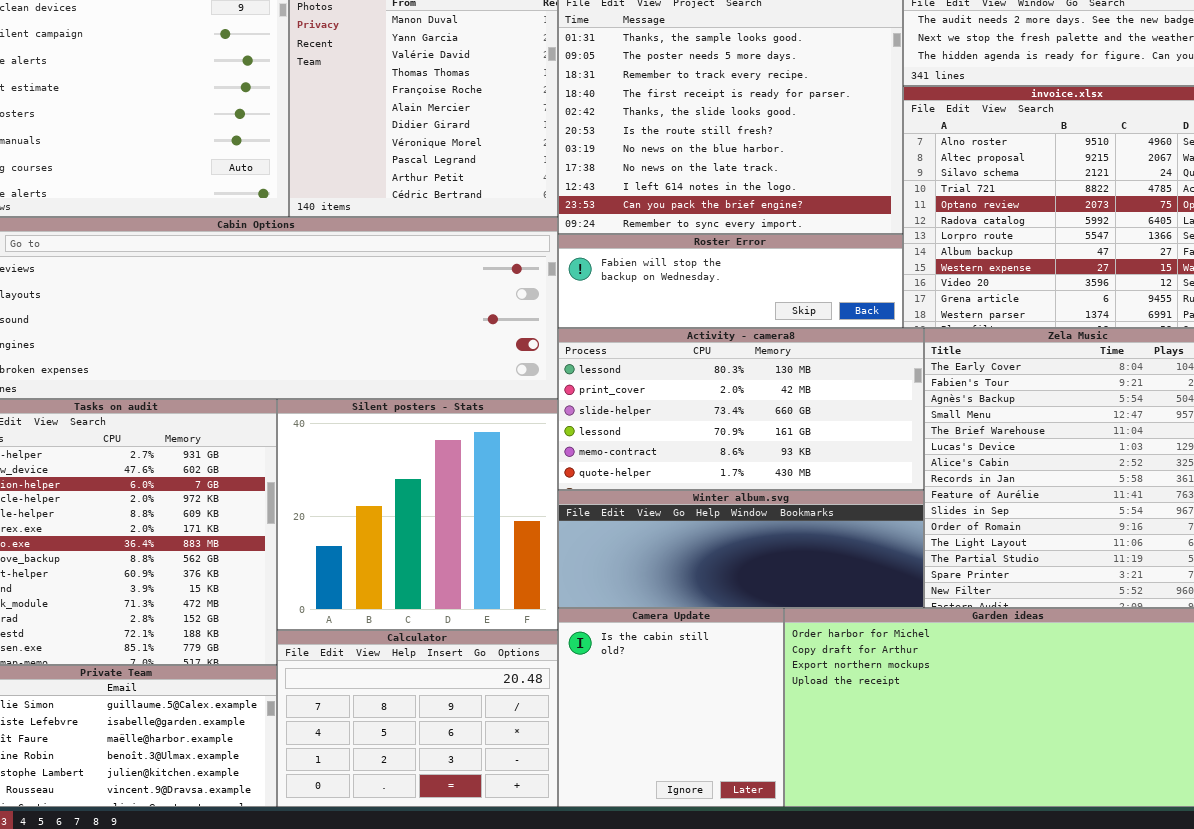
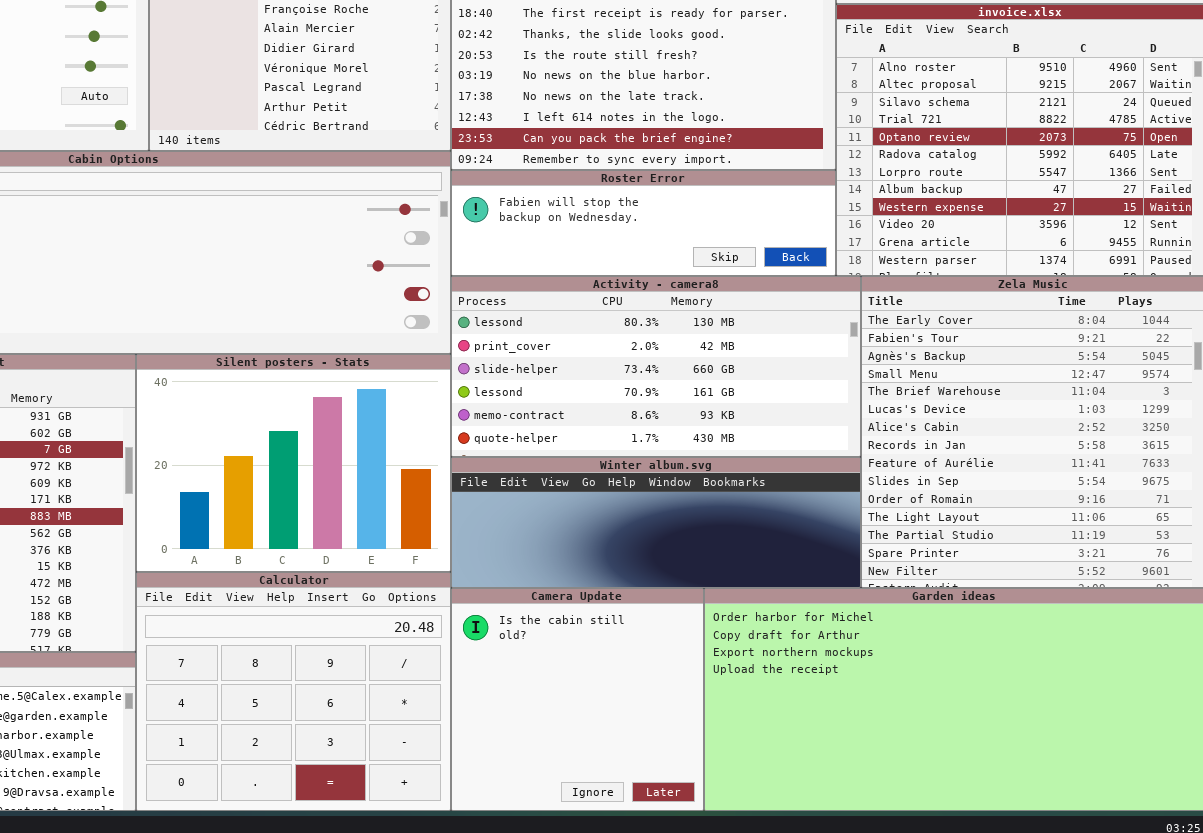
Silent posters - Stats: [277,399,558,630] -> [136,354,451,572], resized
Calculator: [277,630,558,807] -> [136,572,451,811], resized

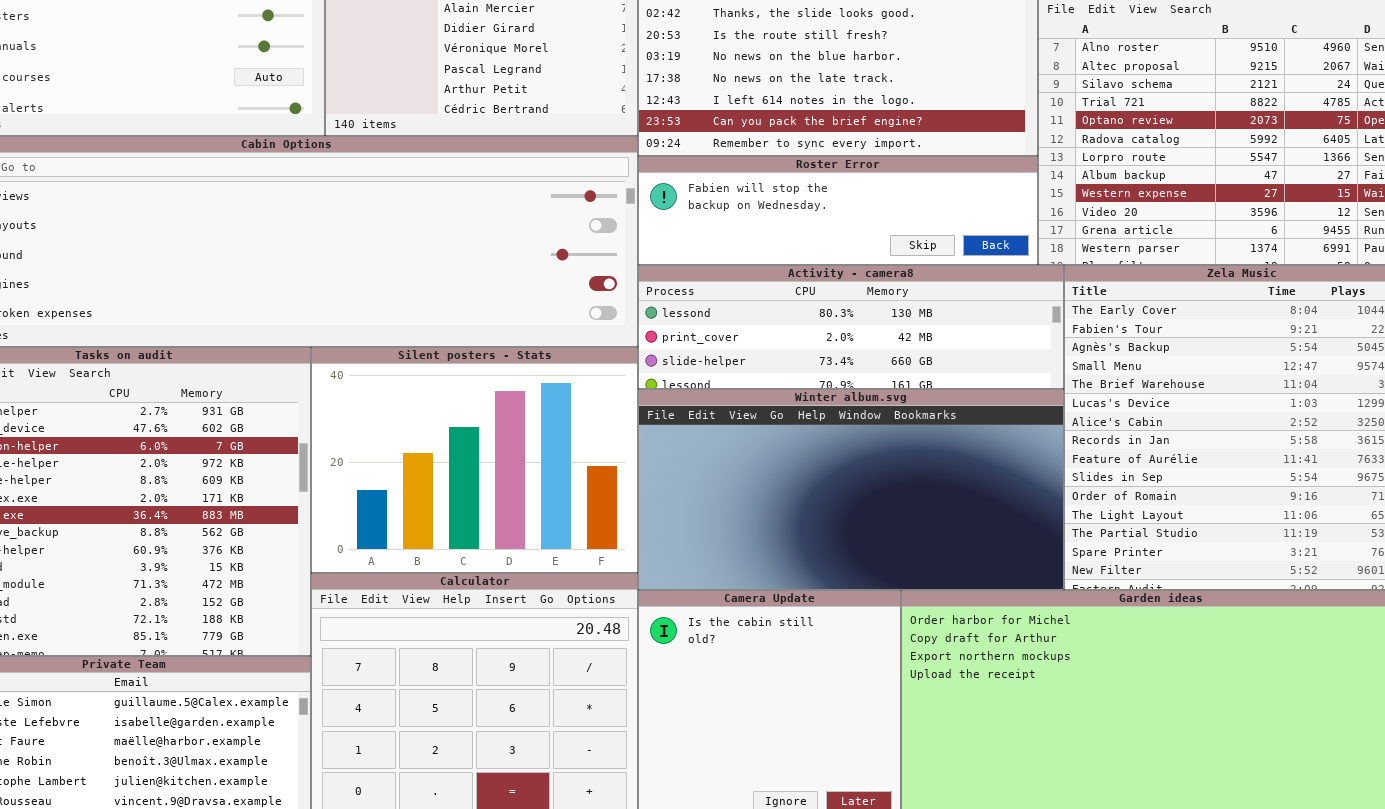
Activity - camera8: [451,276,861,457] -> [638,265,1064,389], resized
Winter album.svg: [451,457,861,588] -> [638,389,1064,590], resized

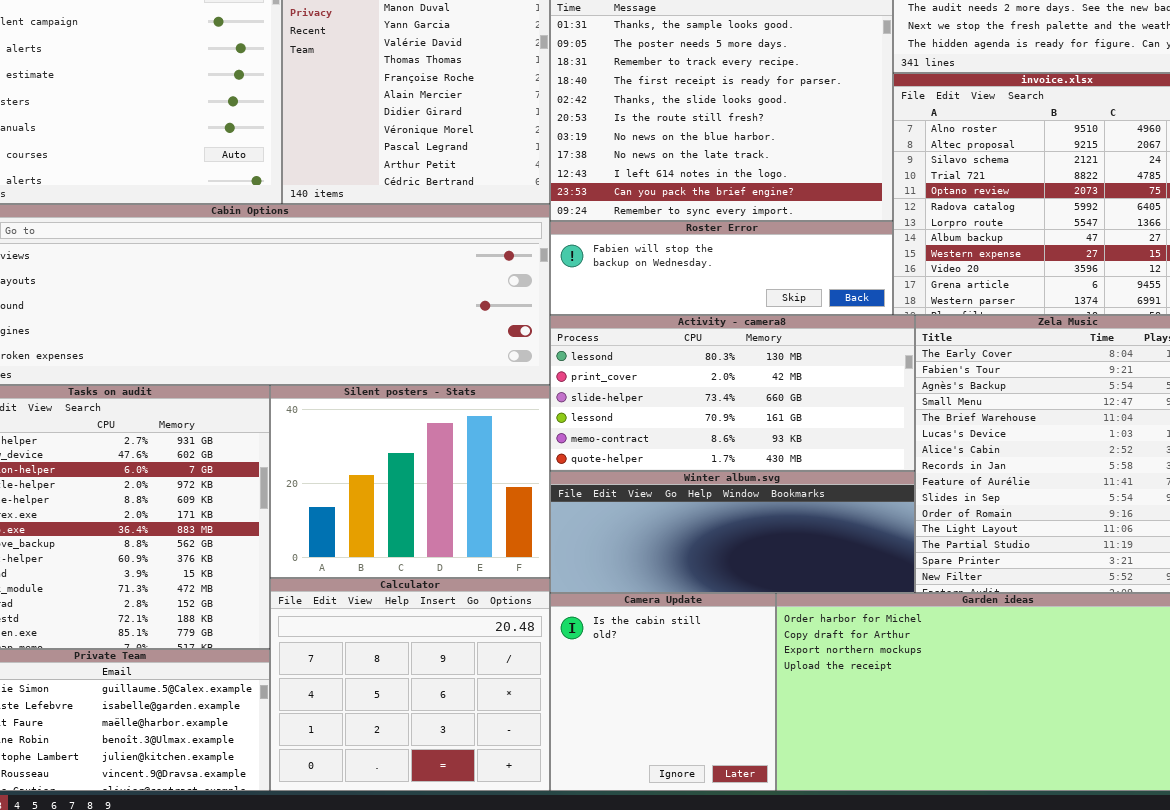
Activity - camera8: [638,265,1064,389] -> [550,315,915,471], resized
Winter album.svg: [638,389,1064,590] -> [550,471,915,593], resized

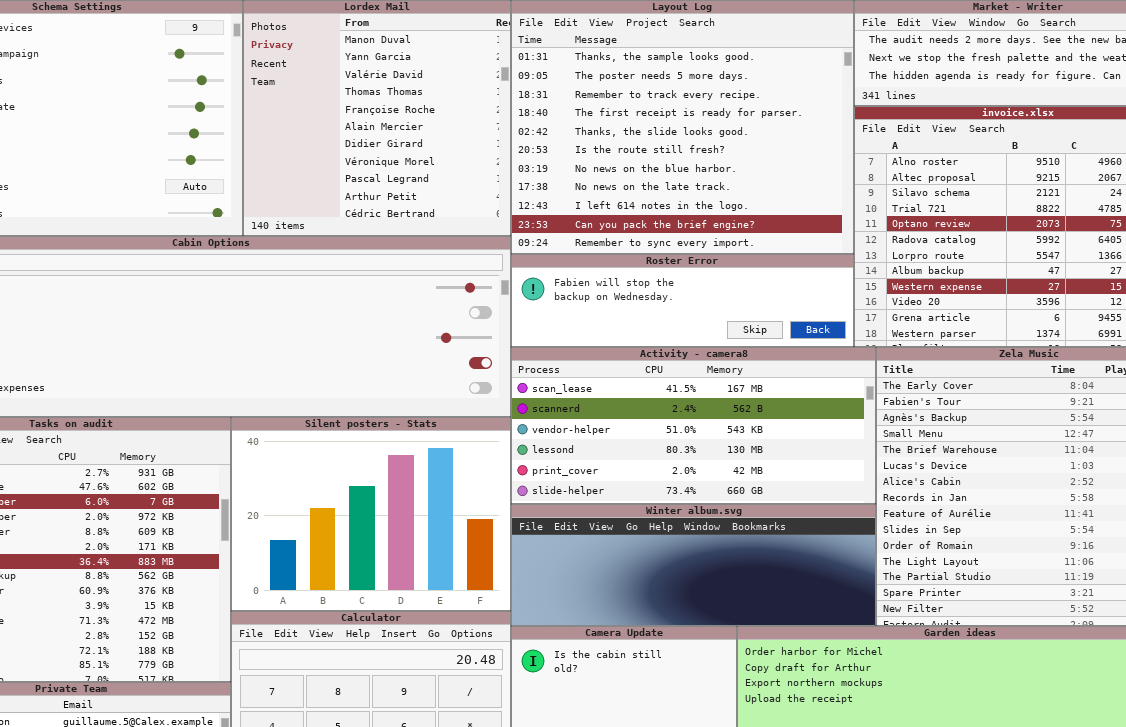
Activity - camera8: [550,315,915,471] -> [511,347,876,504], scrolled up 3 rows

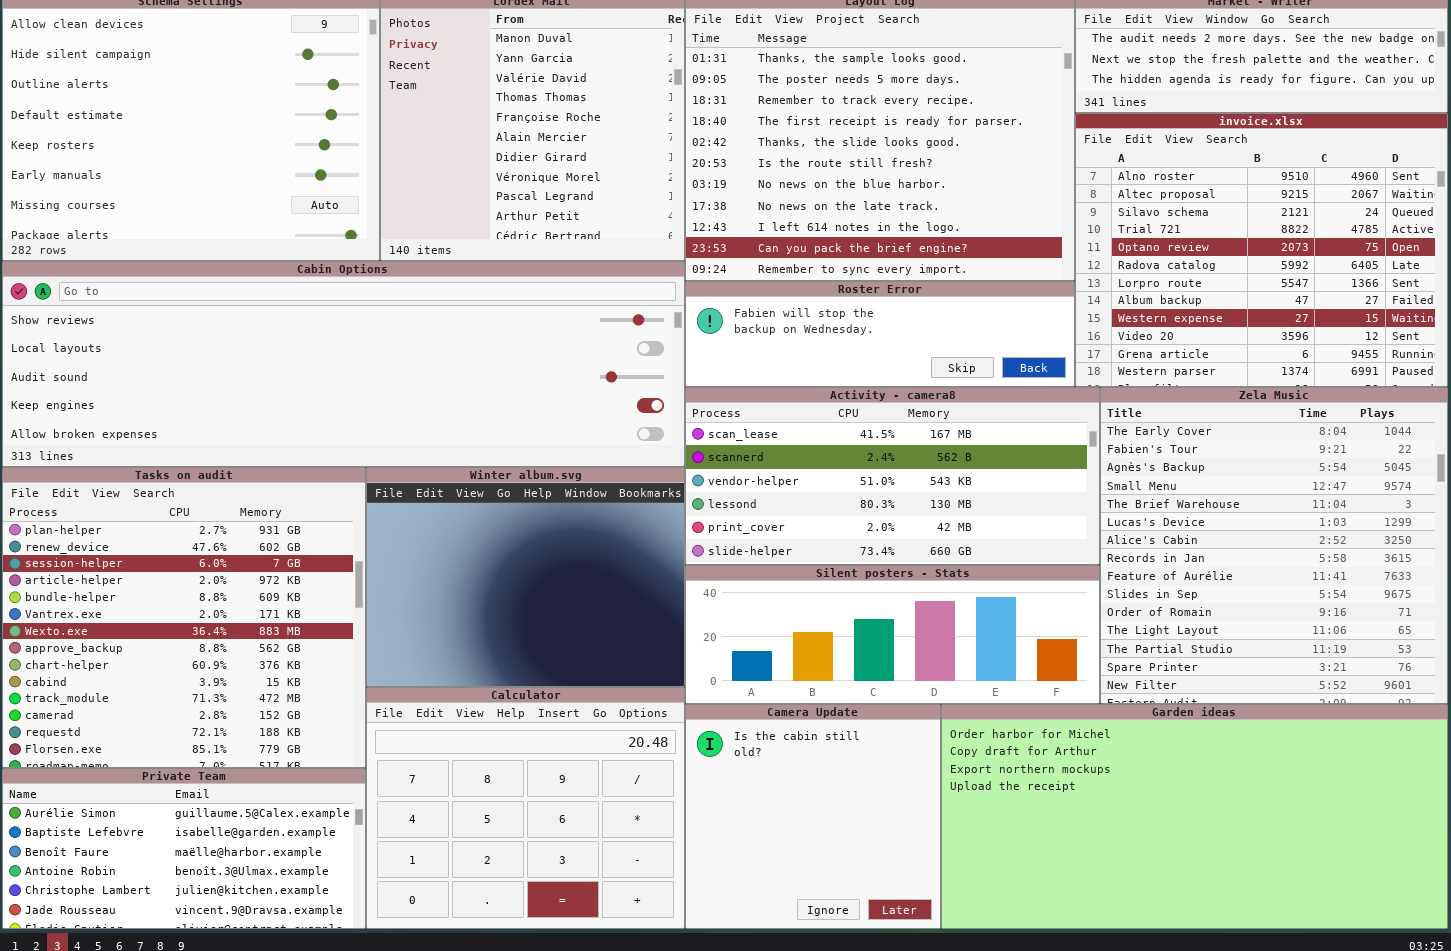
Silent posters - Stats: [231,417,511,611] -> [685,565,1100,704], moved, resized
Winter album.svg: [511,504,876,626] -> [366,467,685,687], moved, resized

